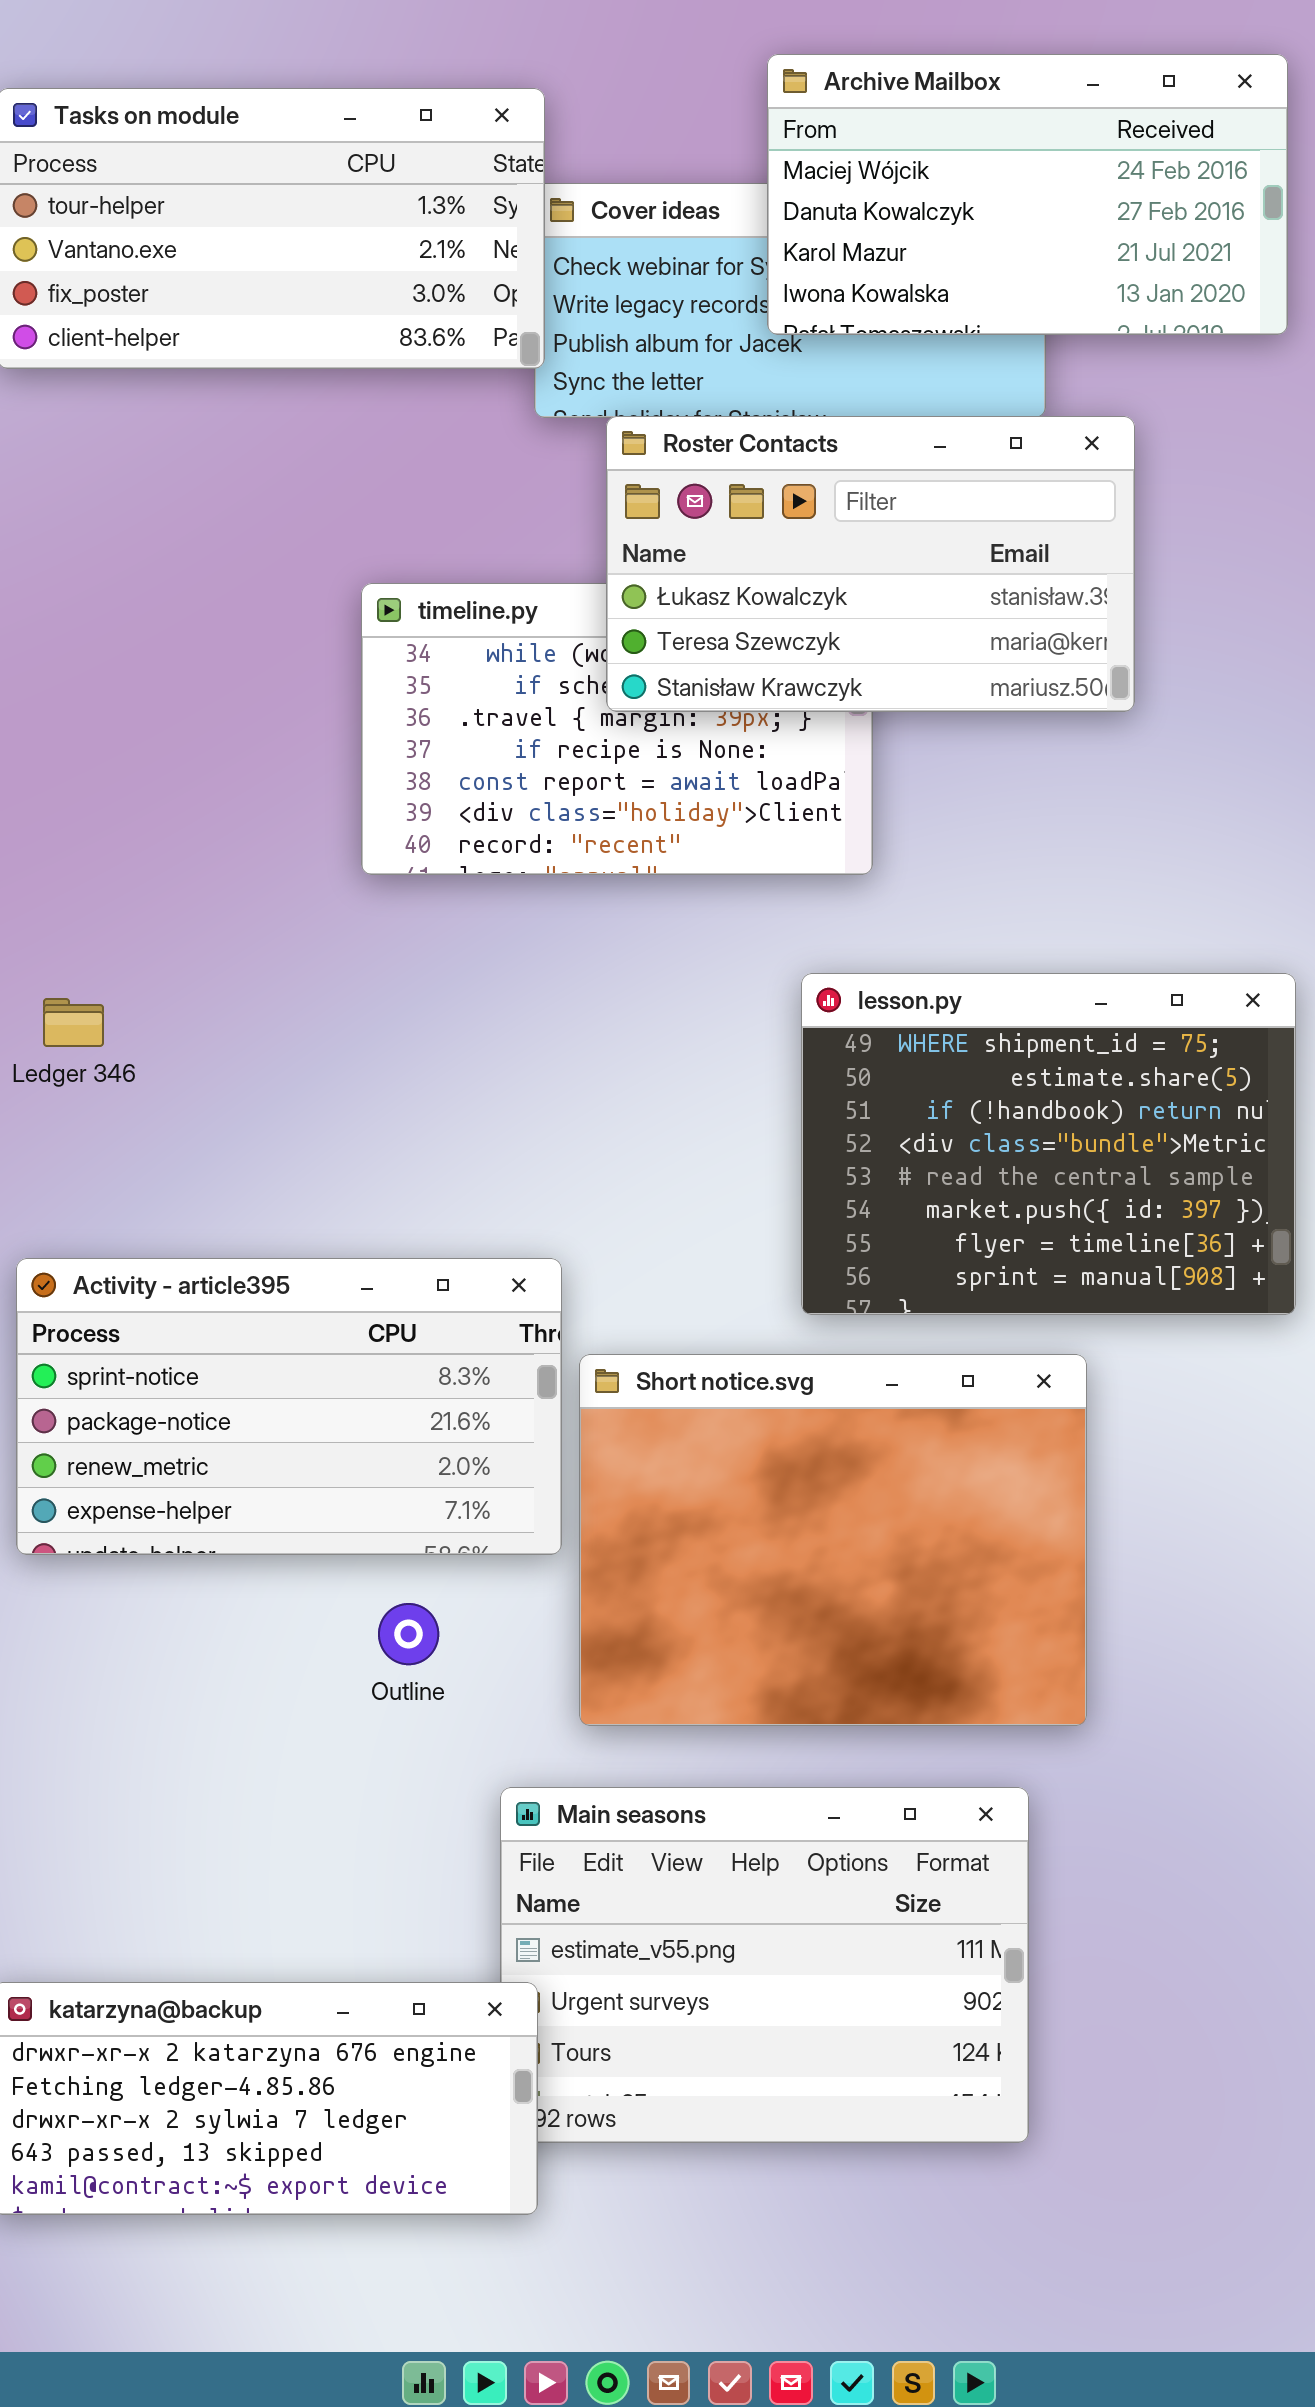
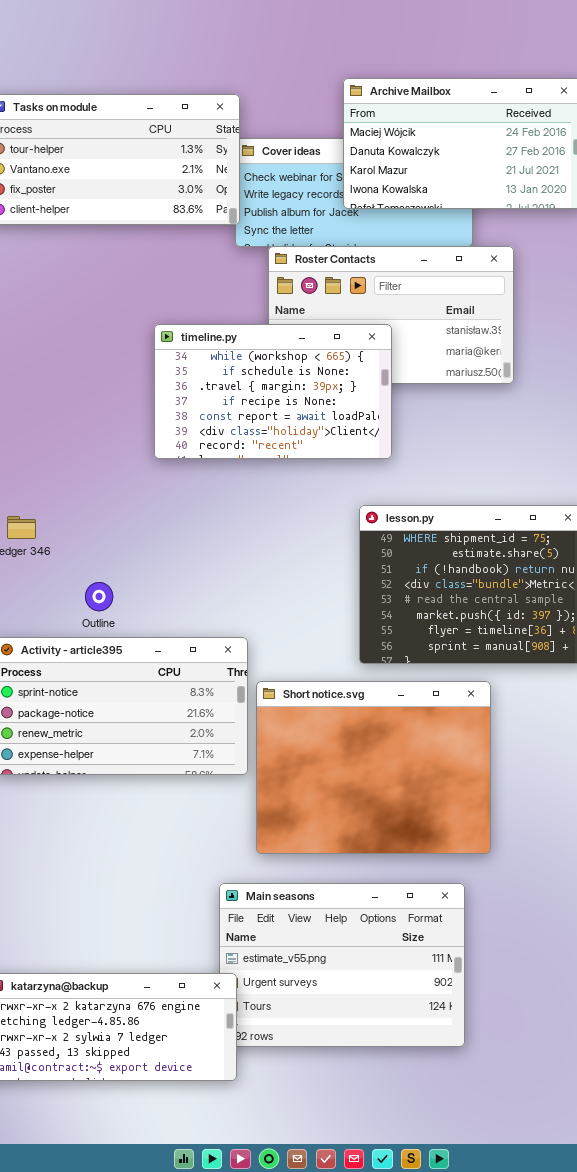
timeline.py: [361,583,873,875] -> [154,324,392,459], raised
Outline: [378,1603,439,1665] -> [85,582,113,611], moved

